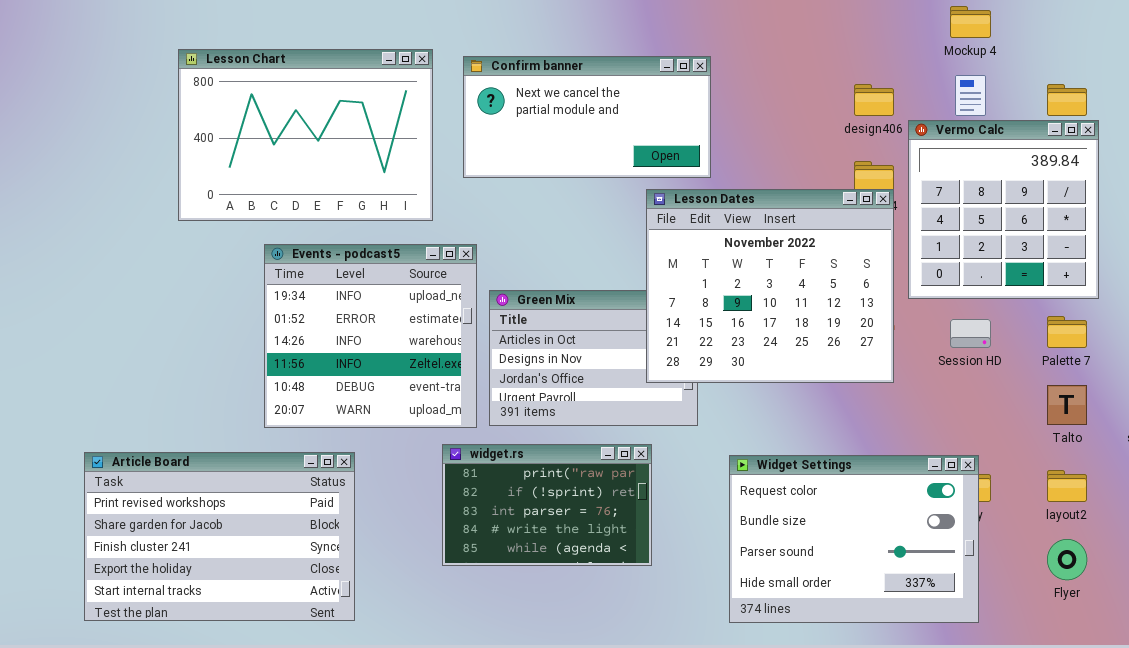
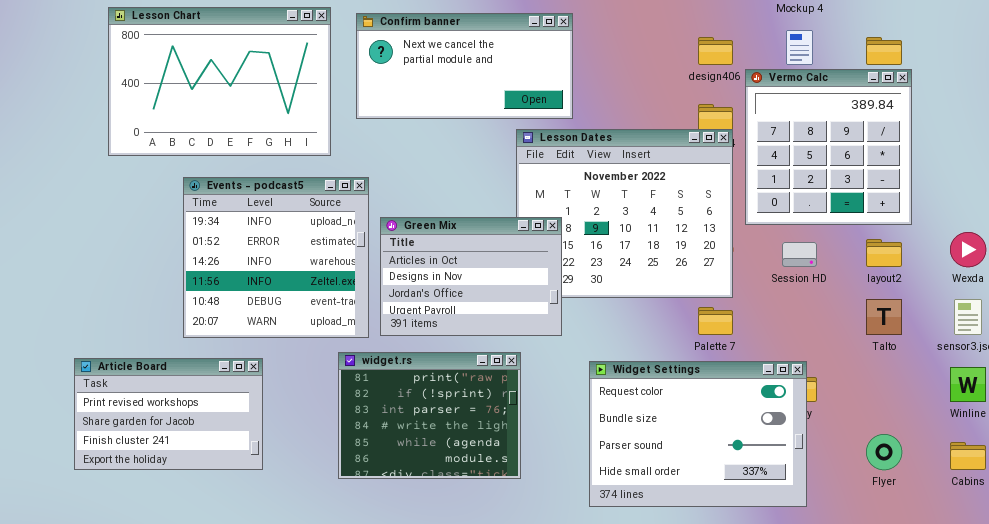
Green Mix: [489,290,698,426] -> [380,217,562,336], raised
Palette 7: [1047,316,1087,348] -> [698,307,733,335], moved
widget.rs: [442,444,652,566] -> [338,352,521,479], resized
Article Board: [84,452,355,621] -> [74,358,263,470], resized
layout2: [1047,470,1087,502] -> [866,239,902,267], moved

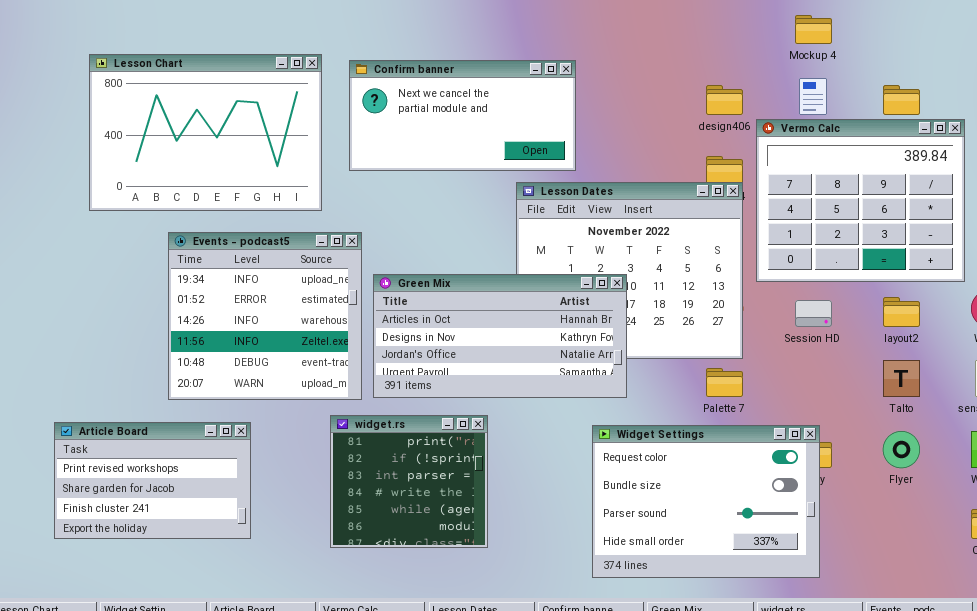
Vermo Calc: [745,69,912,225] -> [756,119,965,282], resized
Green Mix: [380,217,562,336] -> [373,274,627,398], resized
widget.rs: [338,352,521,479] -> [330,415,488,548], resized
Flyer: [866,434,902,470] -> [883,431,920,468], moved

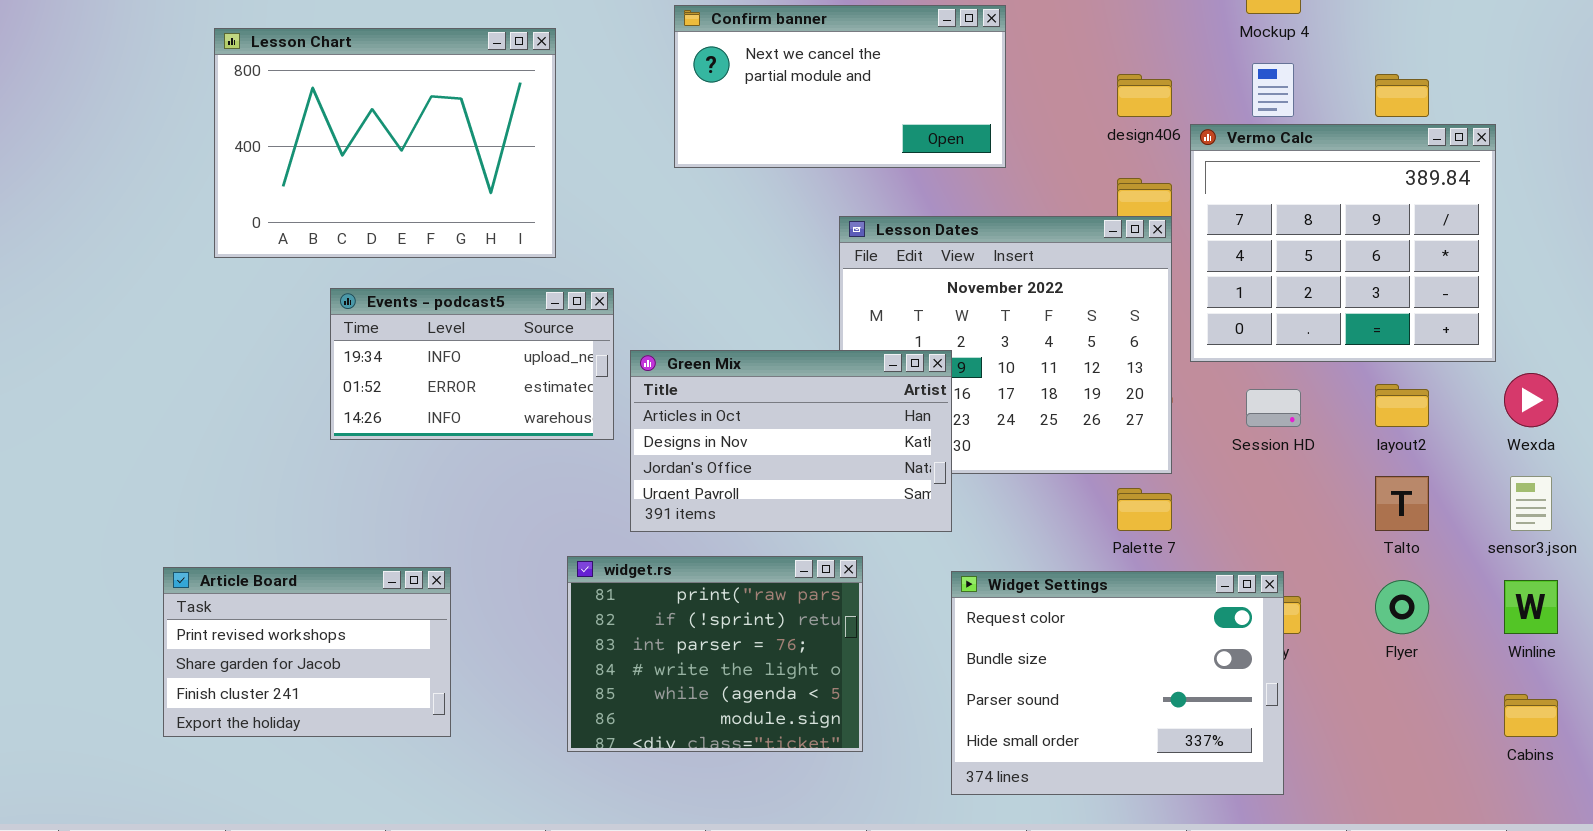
Confirm banner: [349,60,576,171] -> [674,5,1006,168], moved
Events - podcast5: [168,232,362,400] -> [330,288,614,440], resized
Green Mix: [373,274,627,398] -> [630,350,952,532], resized
widget.rs: [330,415,488,548] -> [567,556,863,752], resized

